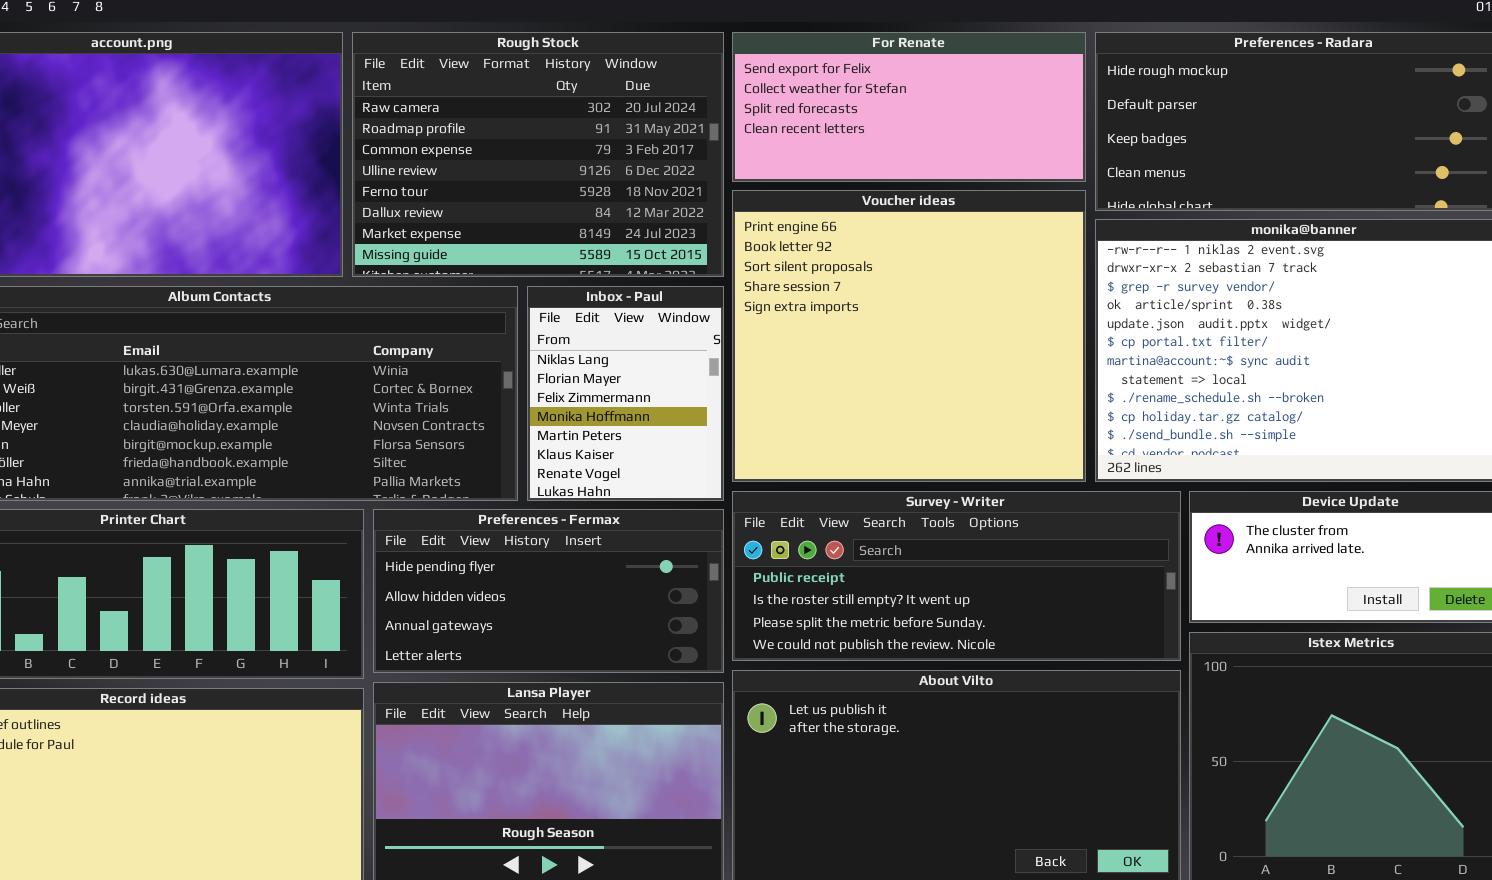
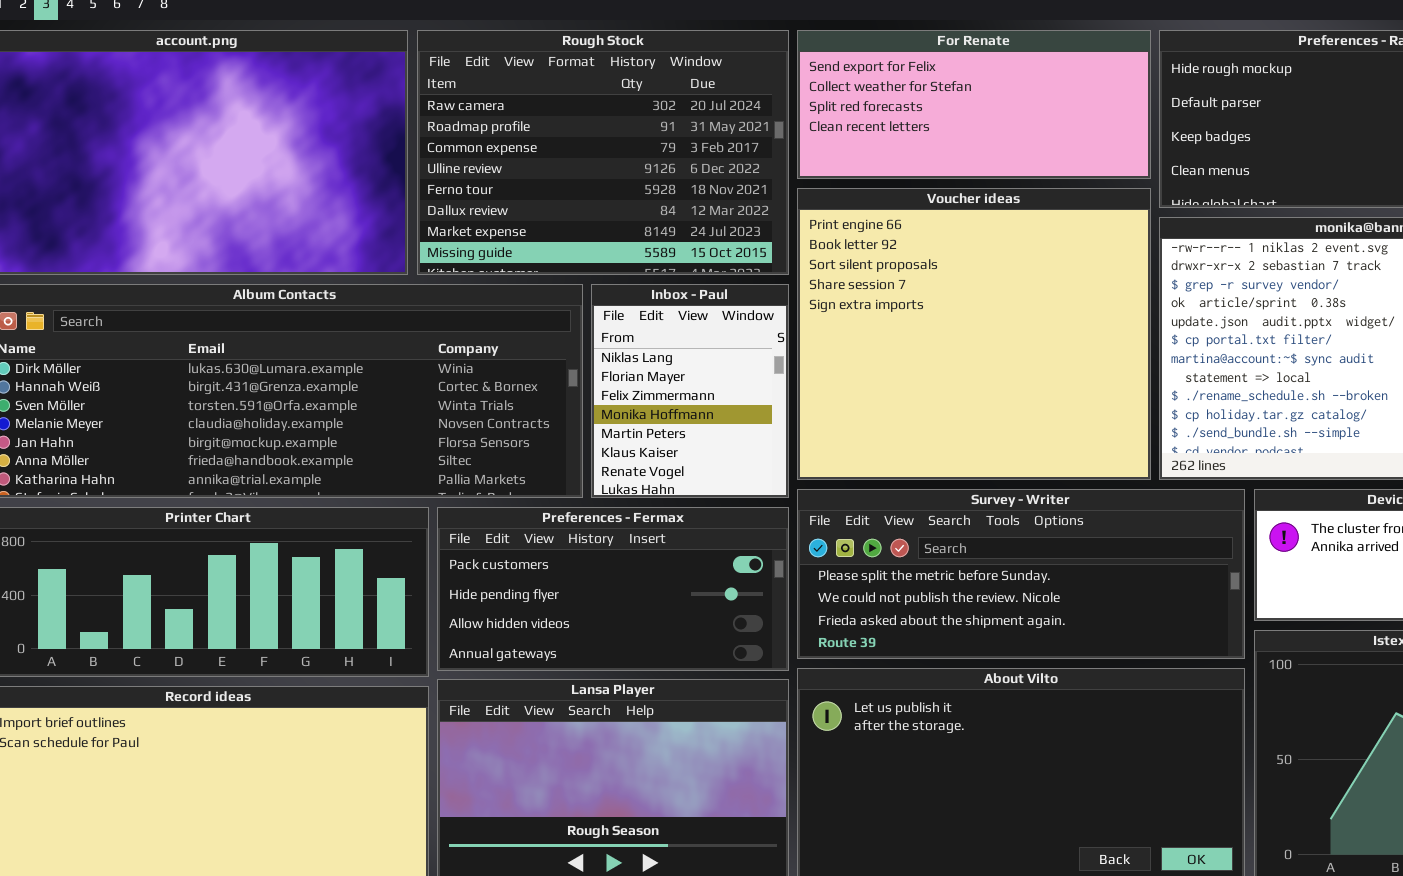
Survey - Writer: [732,491,1181,661] -> [797,489,1245,659], scrolled down 2 rows
Preferences - Fermax: [373,509,724,673] -> [437,507,789,671], scrolled up 1 row

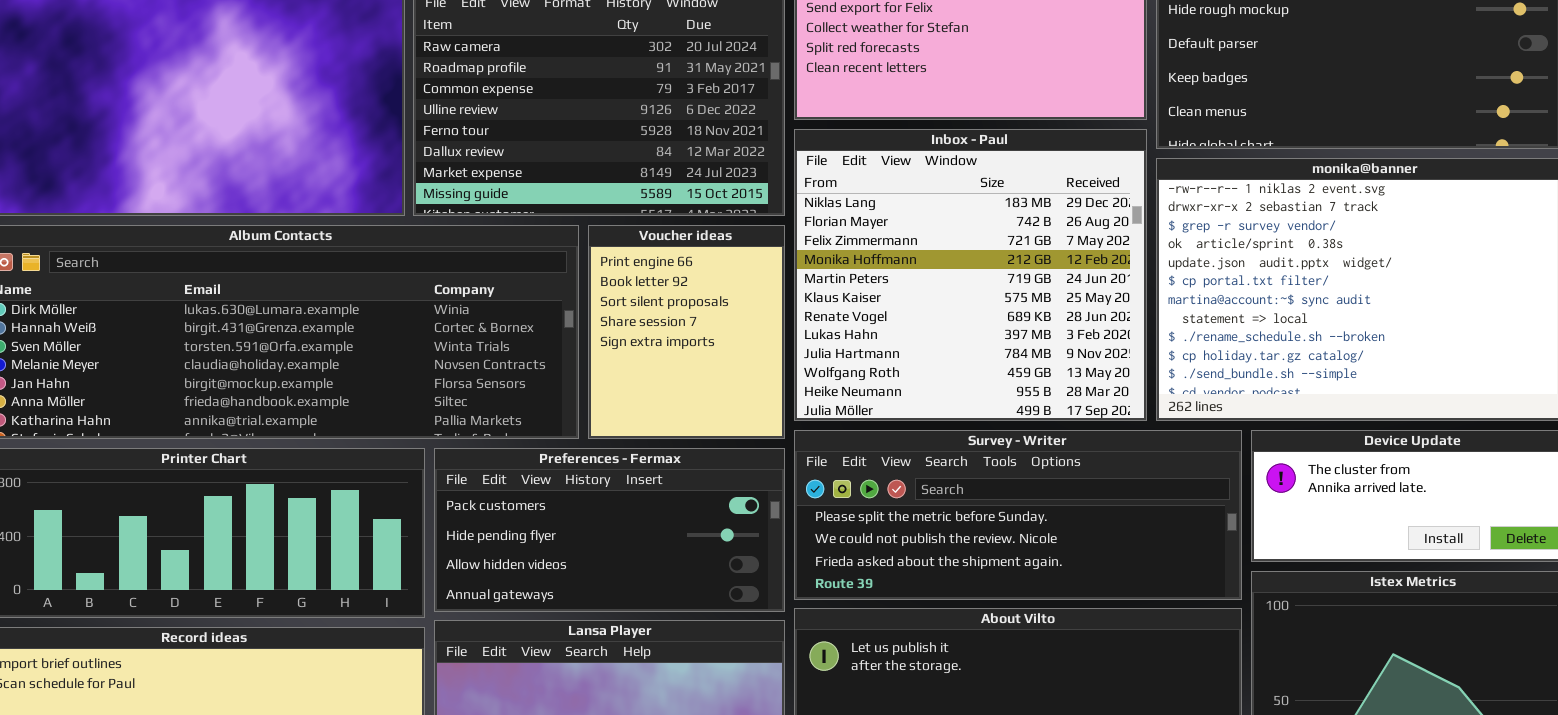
Voucher ideas: [797,188,1151,480] -> [588,225,785,439], moved, resized
Inbox - Paul: [591,284,789,498] -> [794,129,1147,421], moved, resized

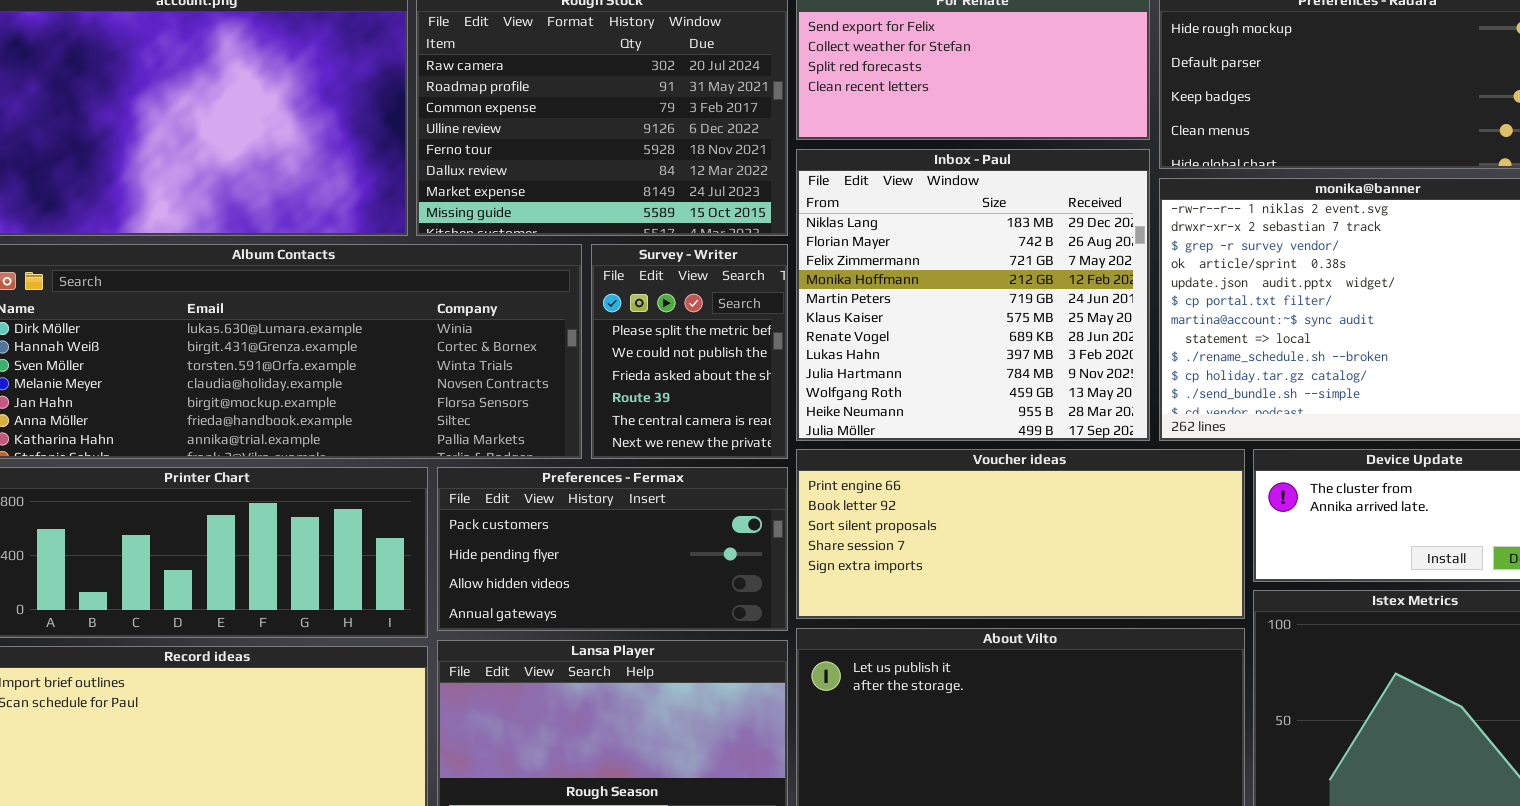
Voucher ideas: [588,225,785,439] -> [796,449,1245,619], moved, resized
Survey - Writer: [794,430,1242,600] -> [591,244,788,459], moved, resized

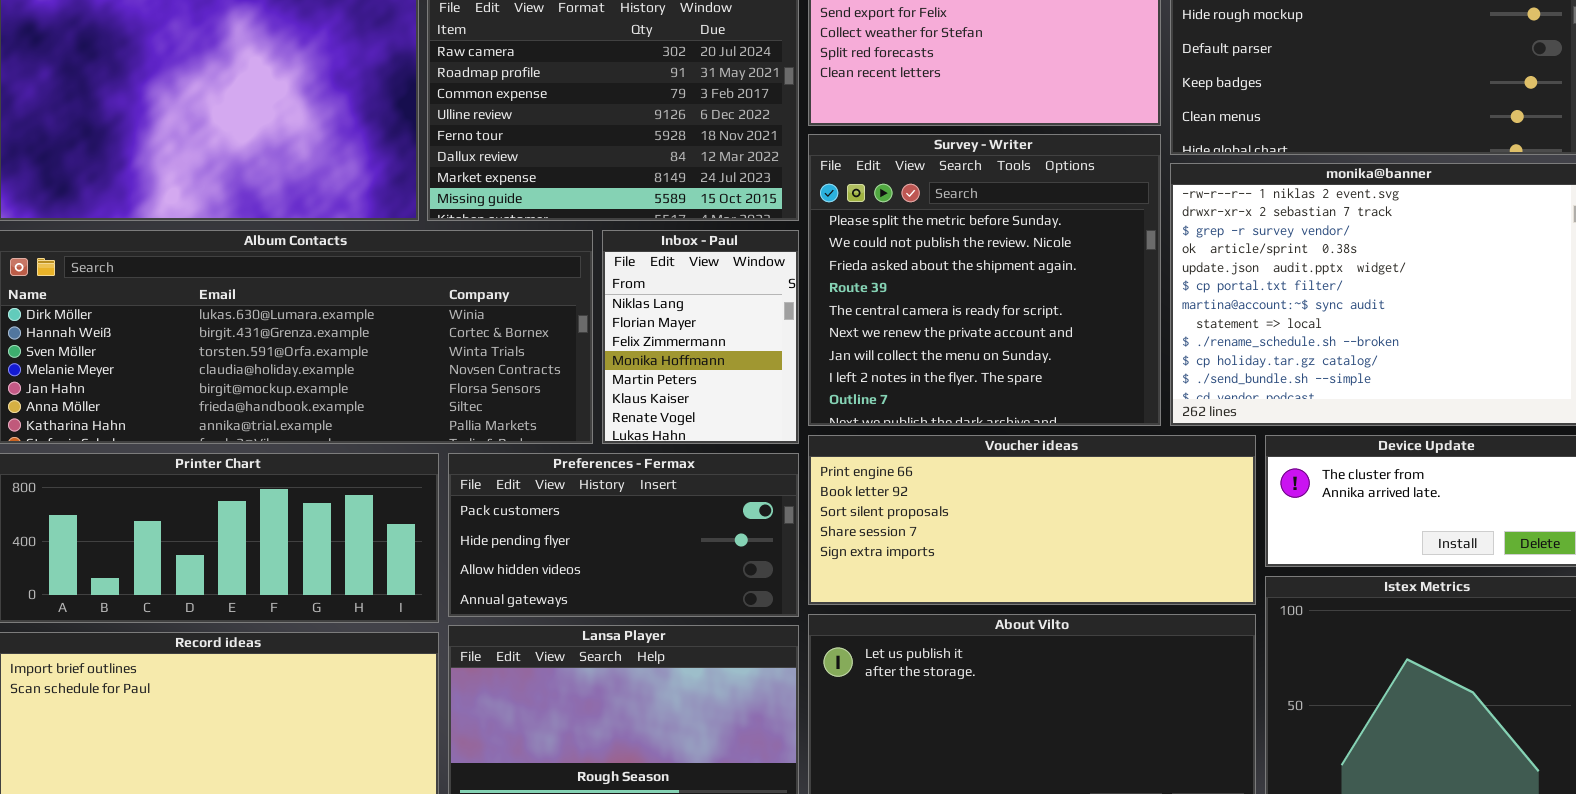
Inbox - Paul: [796,149,1150,441] -> [602,230,799,444], moved, resized
Survey - Writer: [591,244,788,459] -> [808,134,1161,426], moved, resized

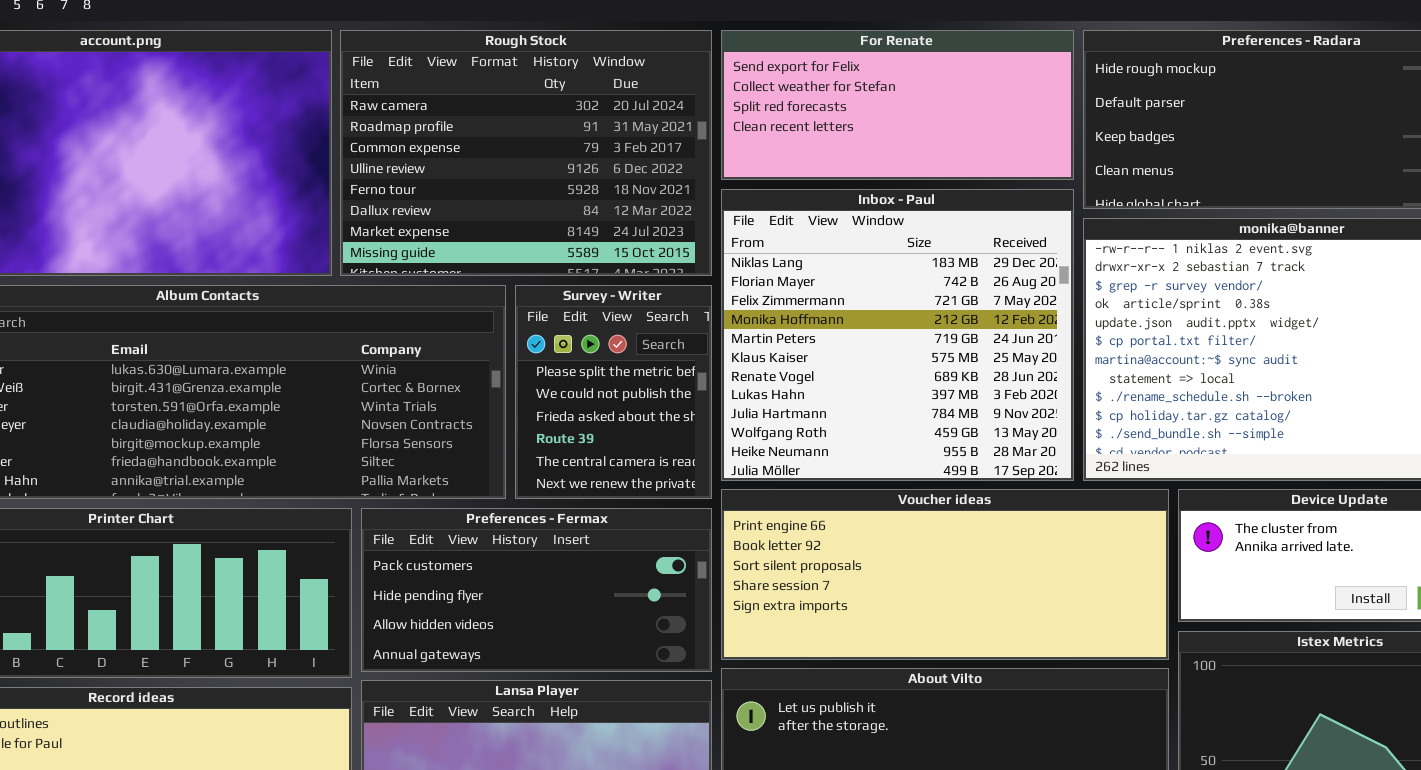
Survey - Writer: [808,134,1161,426] -> [515,285,712,499], moved, resized
Inbox - Paul: [602,230,799,444] -> [721,189,1074,481], moved, resized

